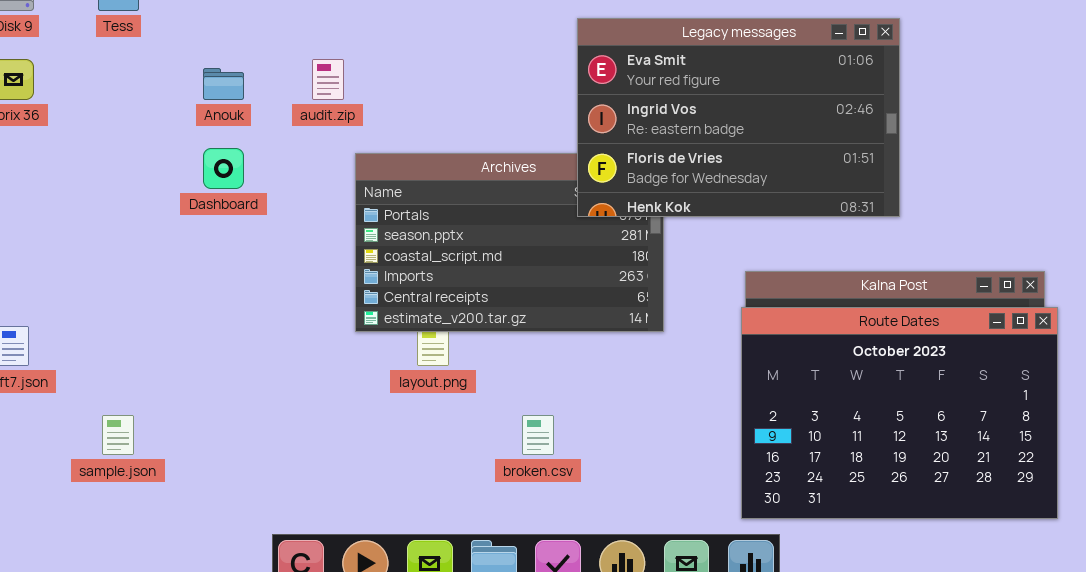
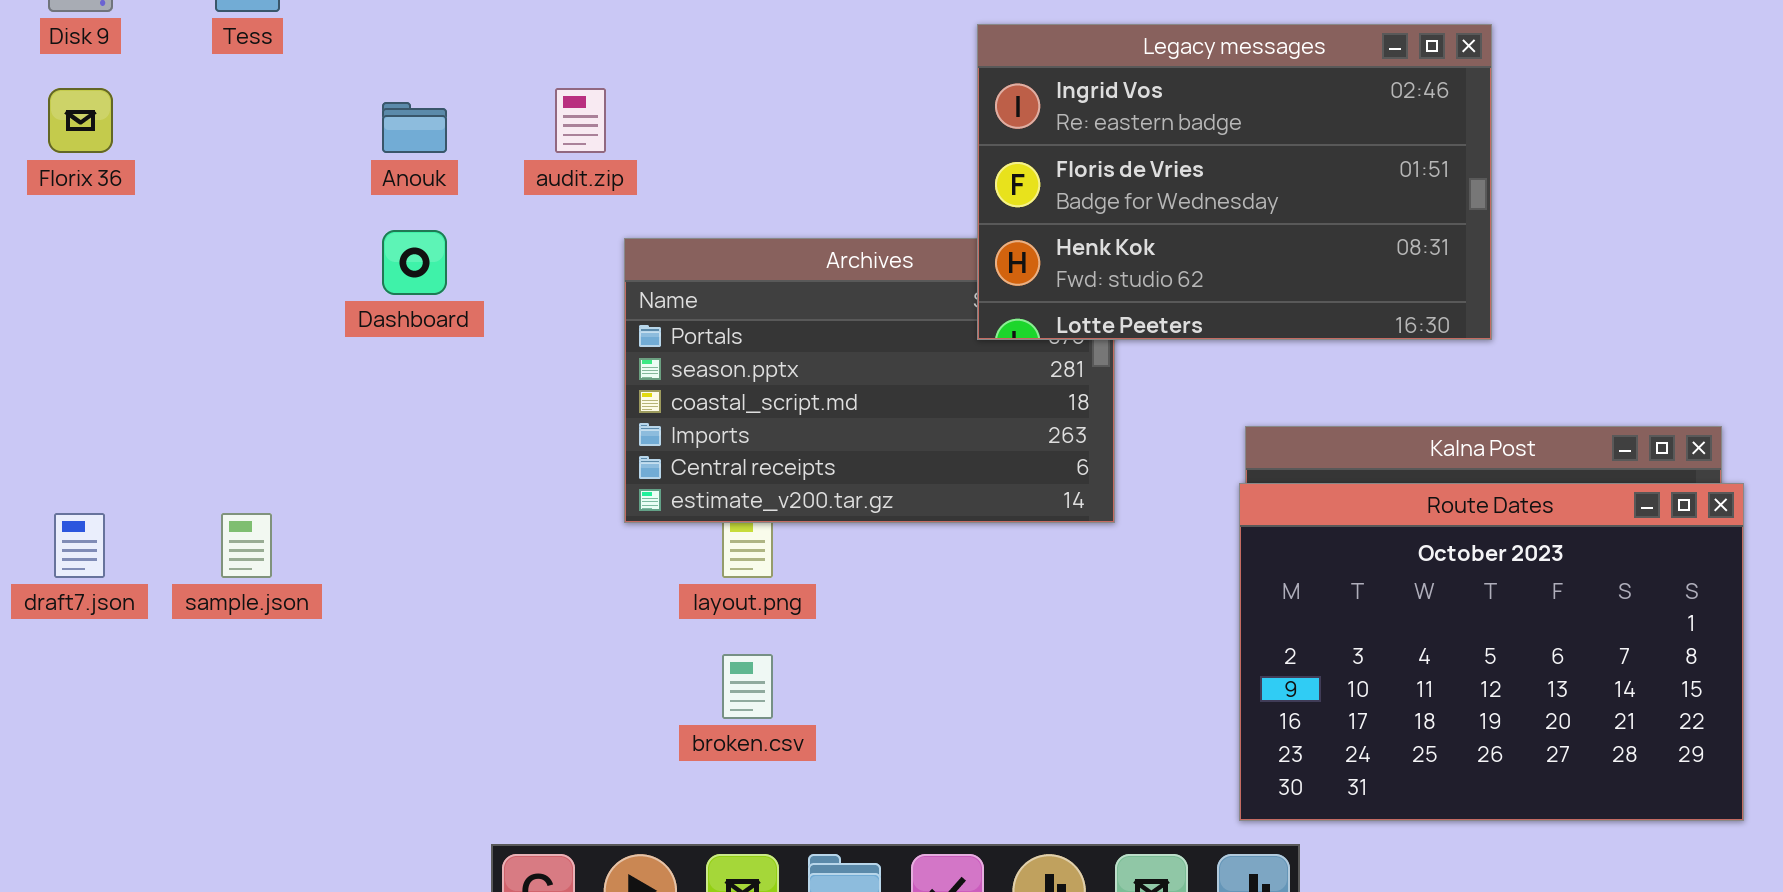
Legacy messages: [577,18,900,217] -> [977,24,1492,340], scrolled down 1 row
sample.json: [102,415,134,455] -> [221,513,272,578], moved
broken.csv: [522,415,554,455] -> [722,654,773,719], moved

